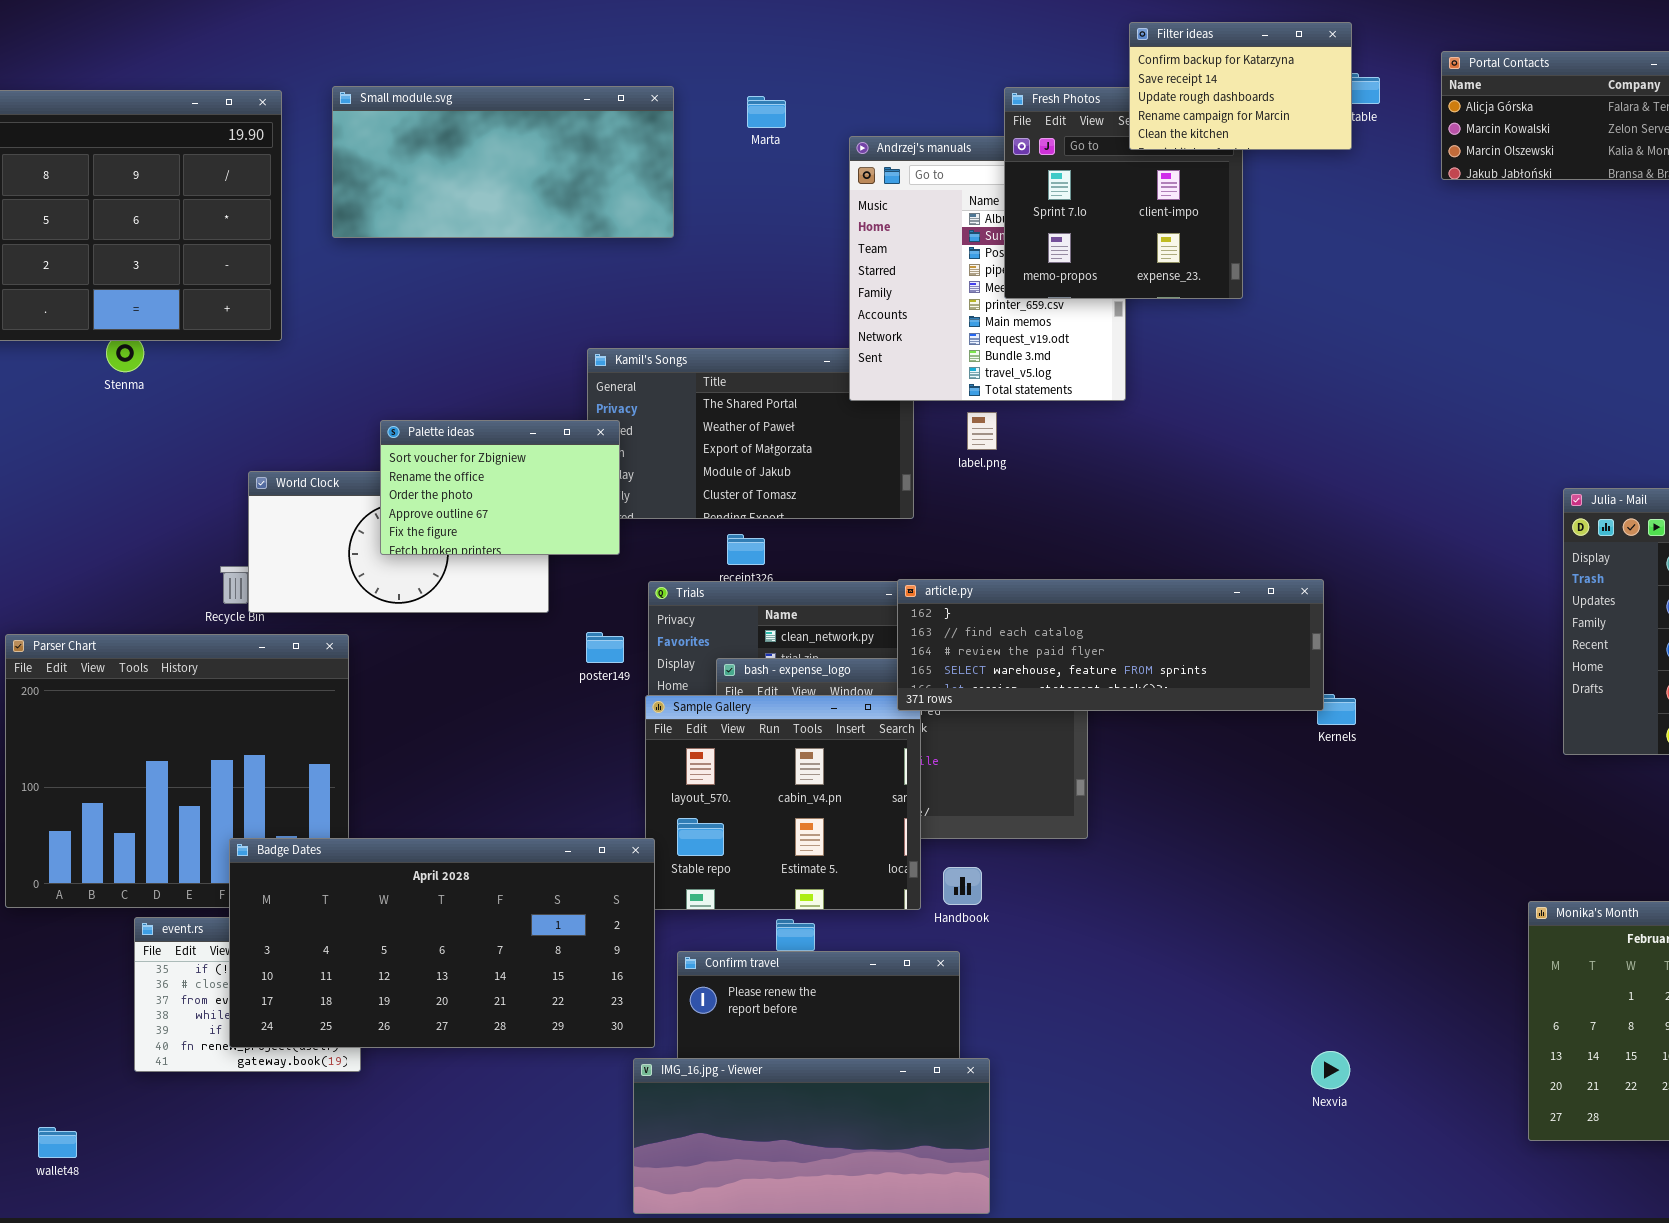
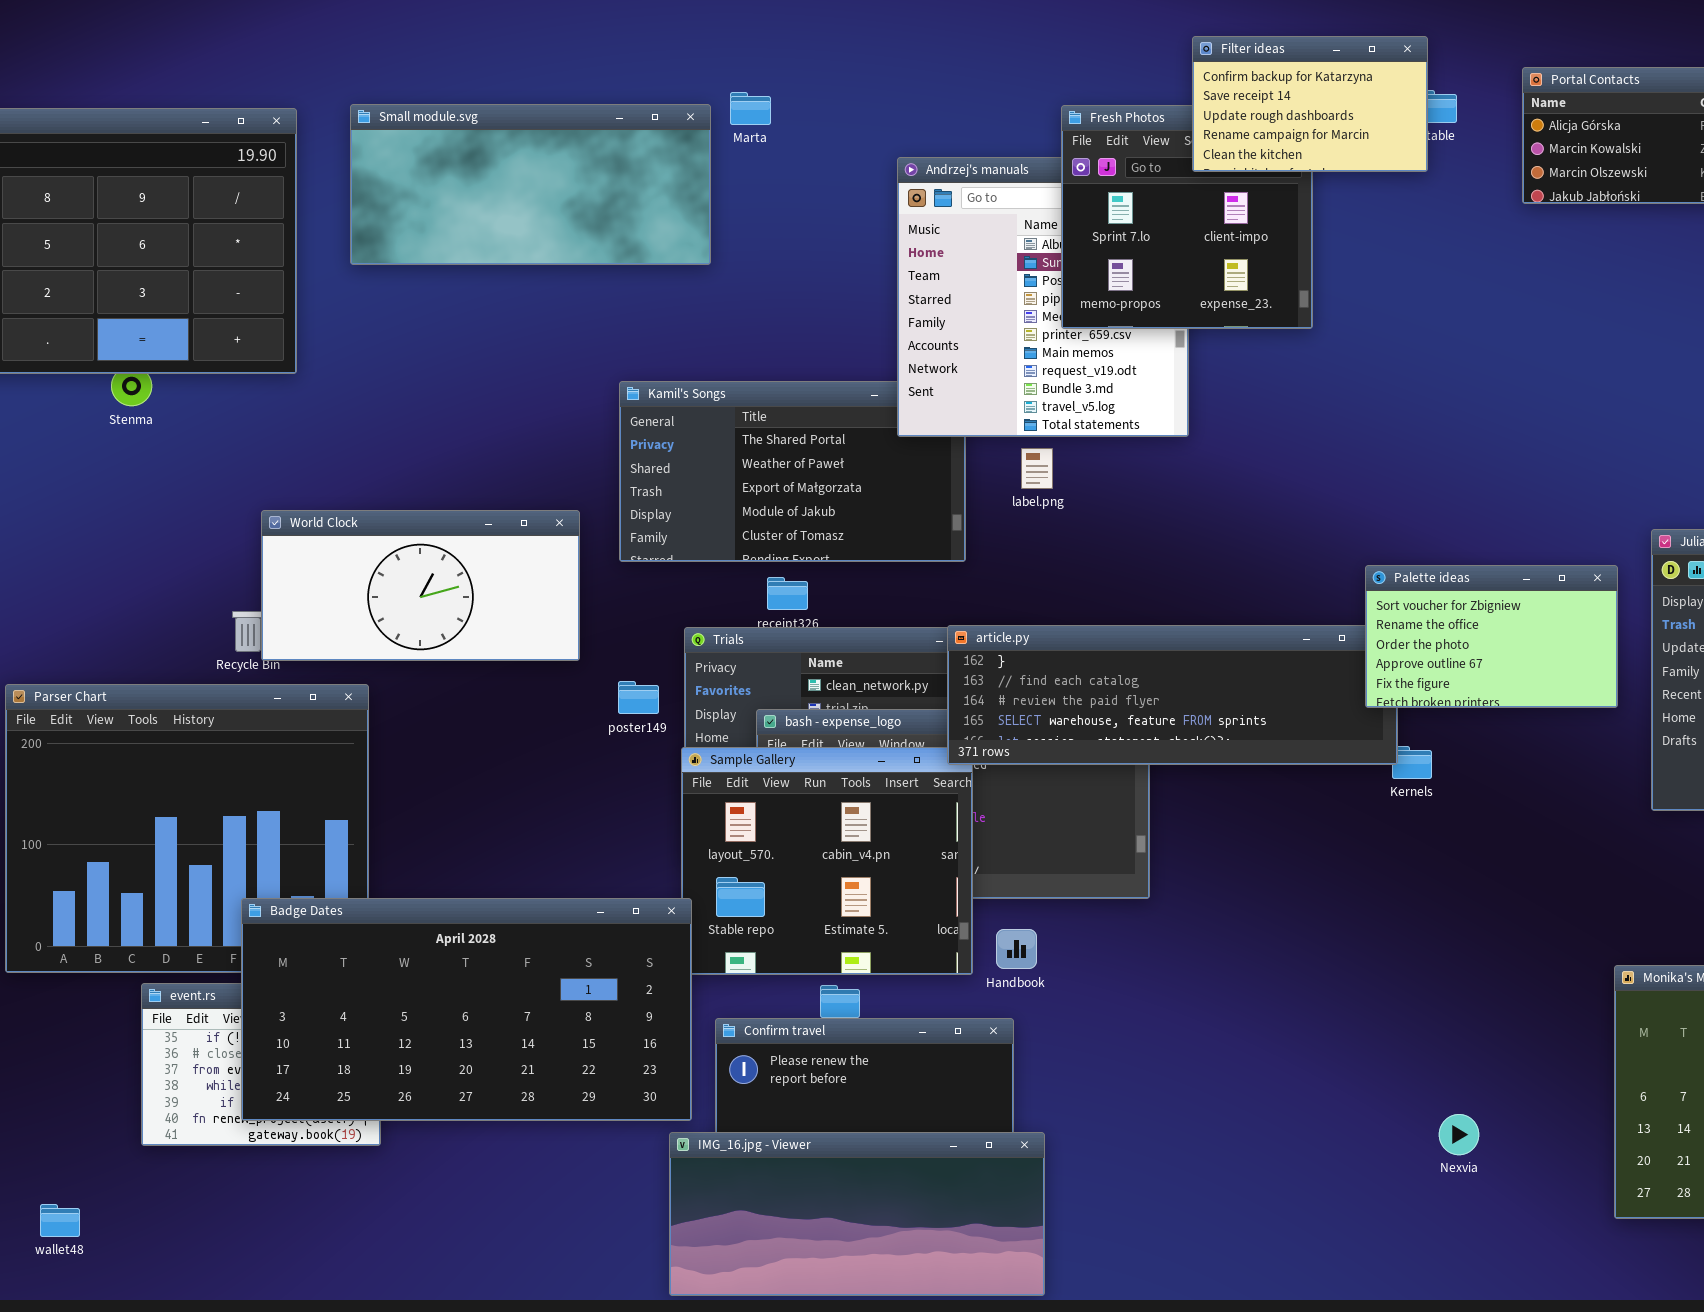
Marta: [747,96,786,128] -> [730,92,771,125], moved
Palette ideas: [380,420,620,555] -> [1365,565,1618,708], moved
Nexvia: [1311,1051,1350,1089] -> [1439,1114,1479,1155], moved

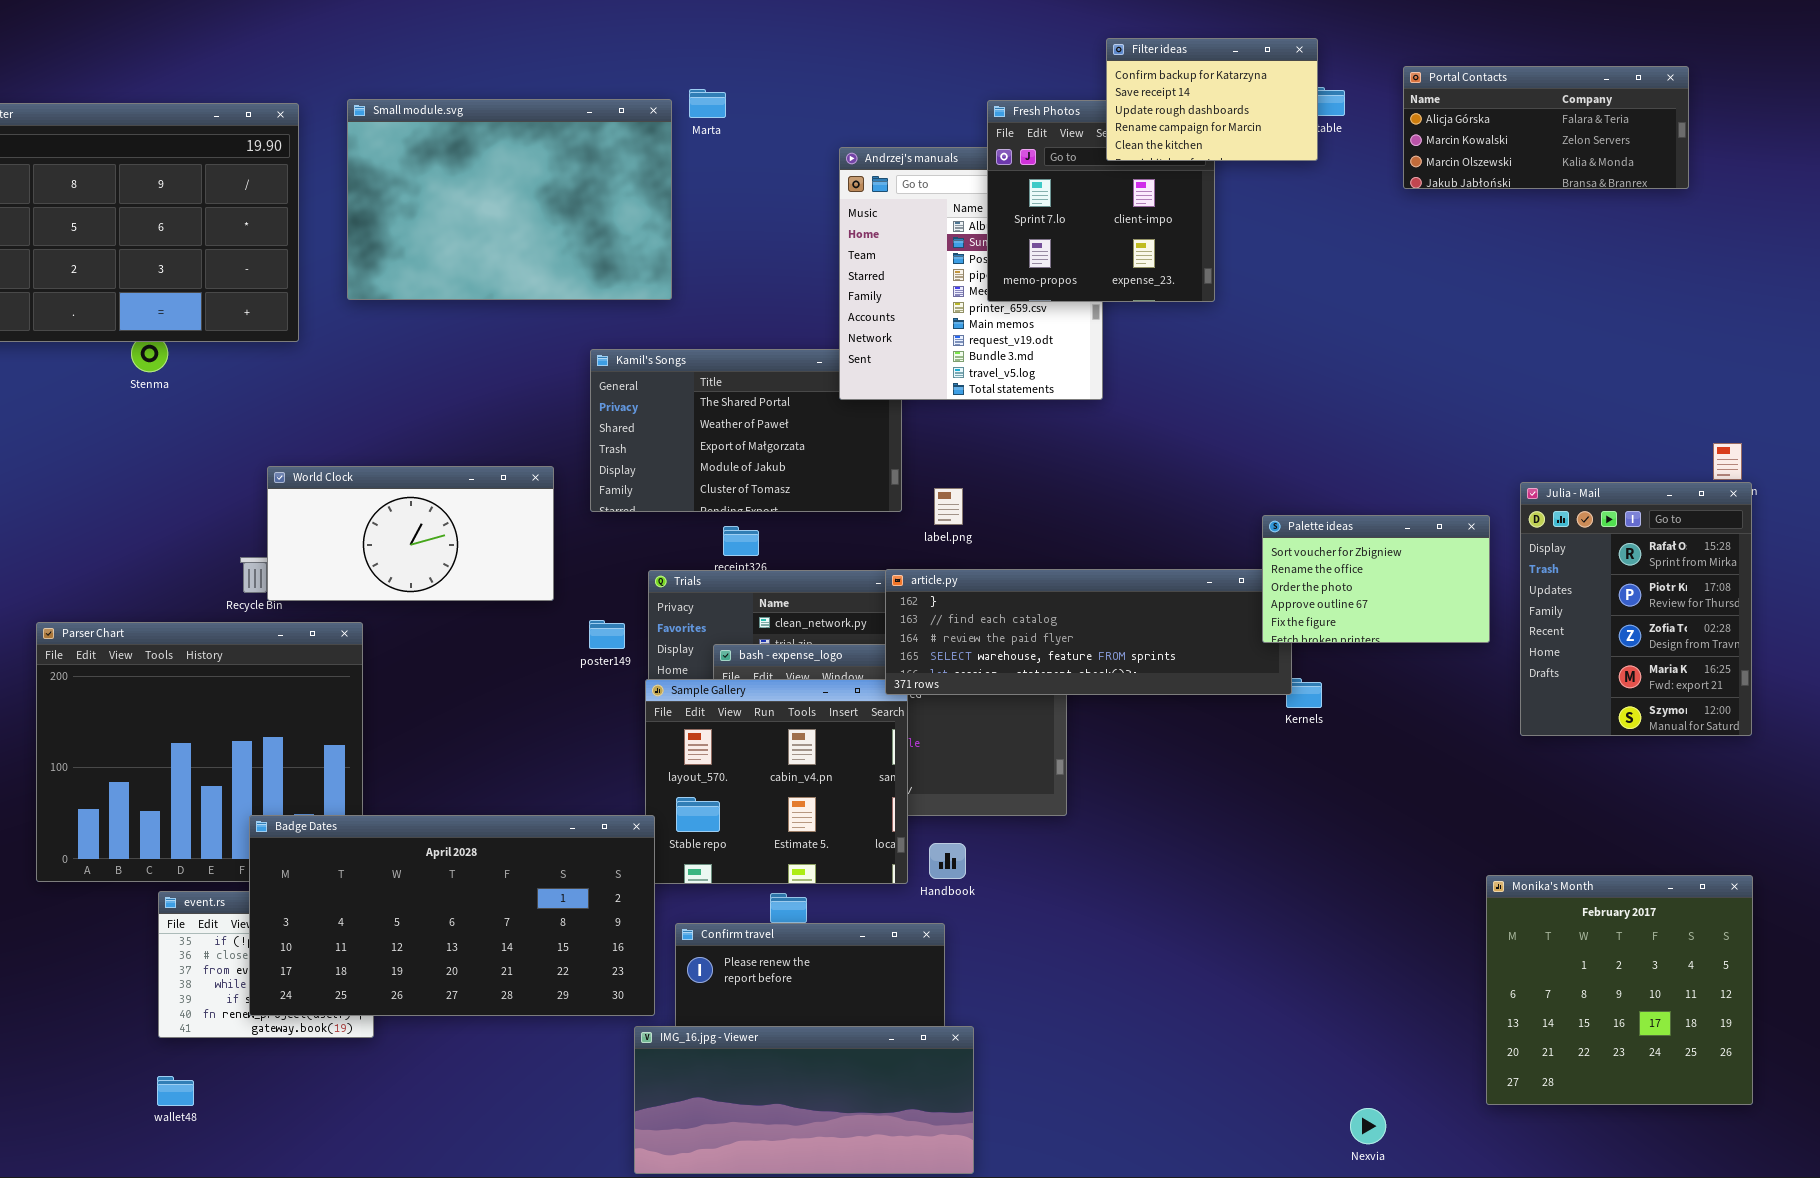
Small module.svg: [350,104,711,265] -> [347,99,672,300], resized
label.png: [1021,448,1053,489] -> [934,488,963,525], moved
Nexvia: [1439,1114,1479,1155] -> [1350,1108,1386,1144], moved
wallet48: [40,1204,80,1237] -> [157,1076,194,1106], moved

